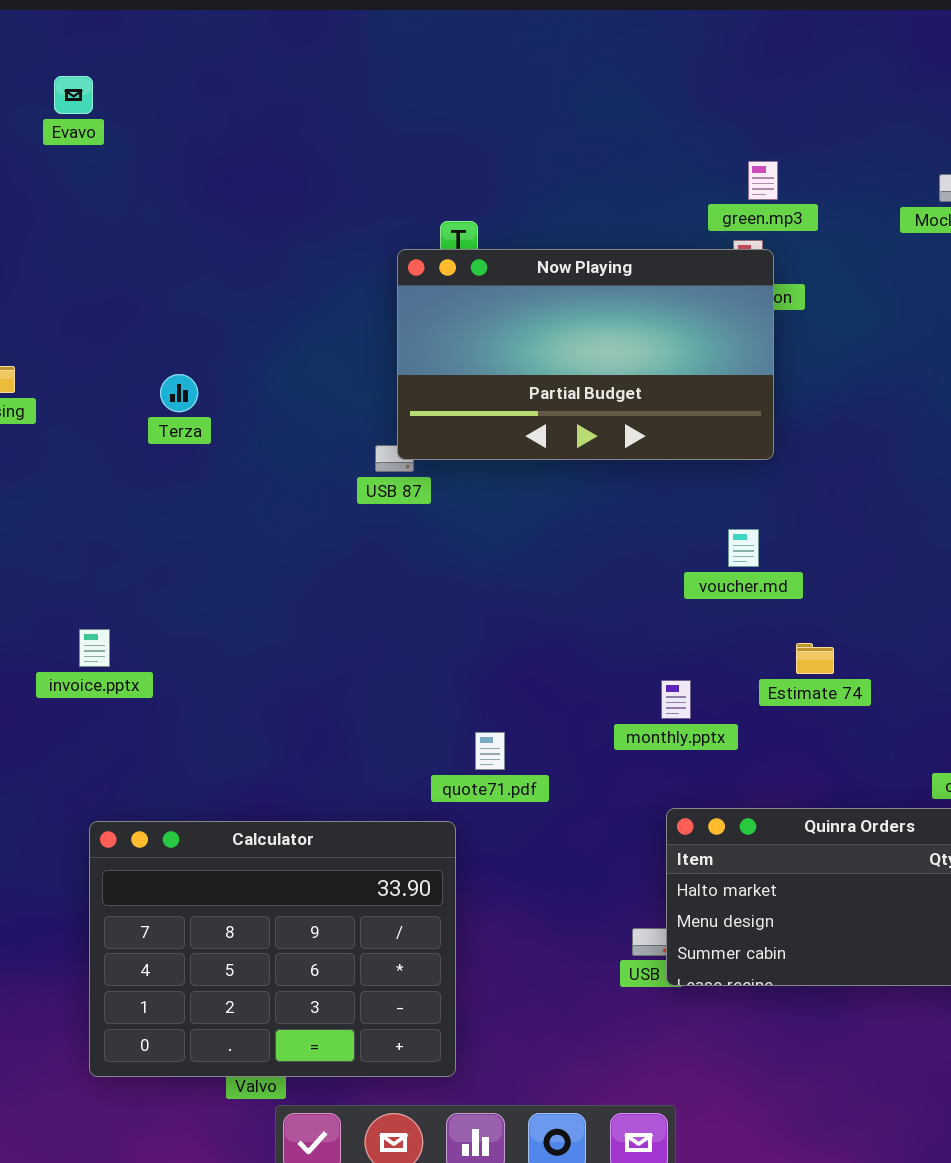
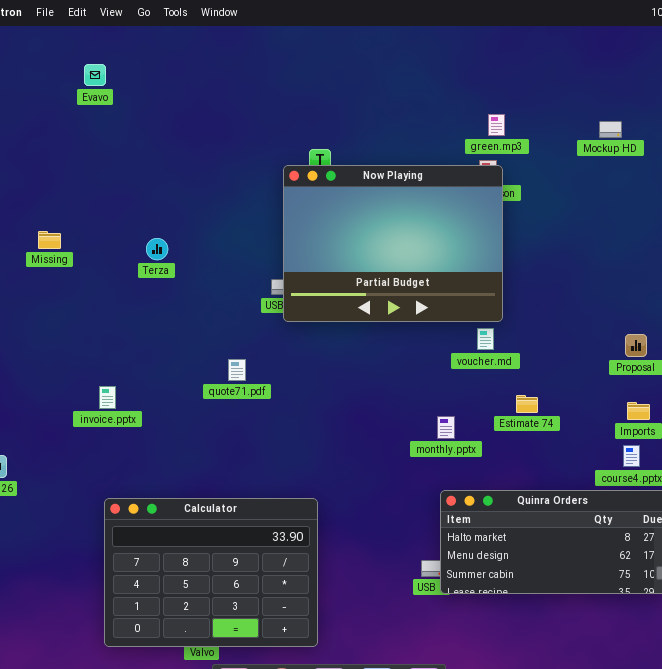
Now Playing: [397,249,774,460] -> [283,165,503,322], resized
quote71.pdf: [475,732,505,770] -> [228,359,246,381], moved

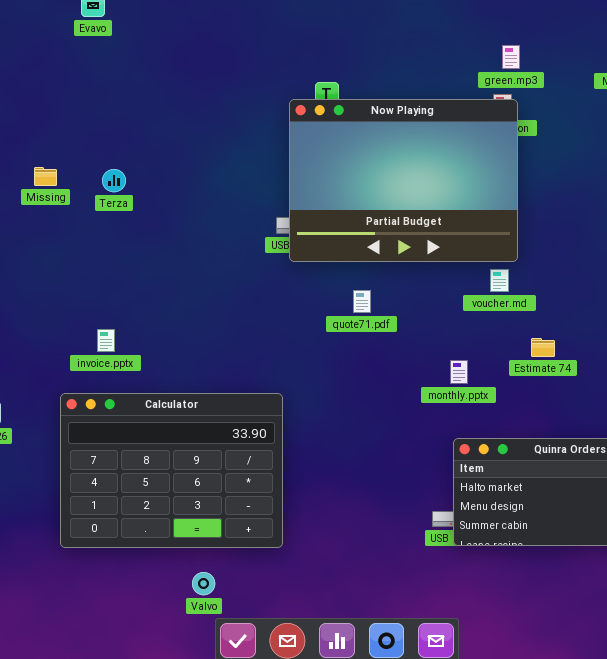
Terza: [146,238,168,260] -> [102,169,126,192], moved
quote71.pdf: [228,359,246,381] -> [353,290,371,313], moved
Calculator: [104,498,318,647] -> [60,393,283,548], moved

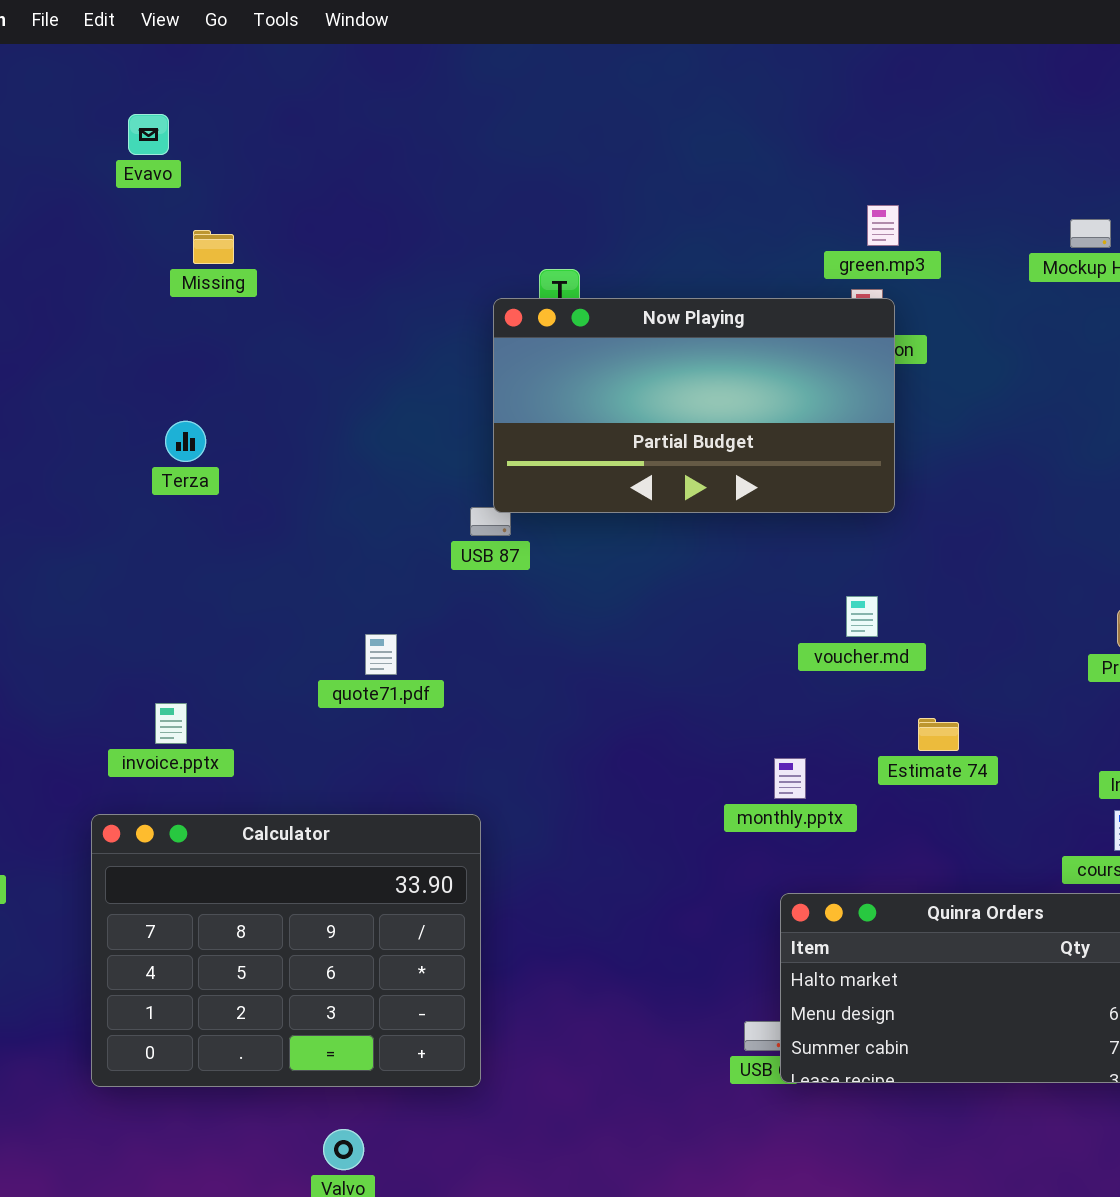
Now Playing: [289,99,518,262] -> [493,298,895,513], resized
Missing: [34,167,57,186] -> [193,230,234,264], moved
quote71.pdf: [353,290,371,313] -> [365,634,397,675], moved

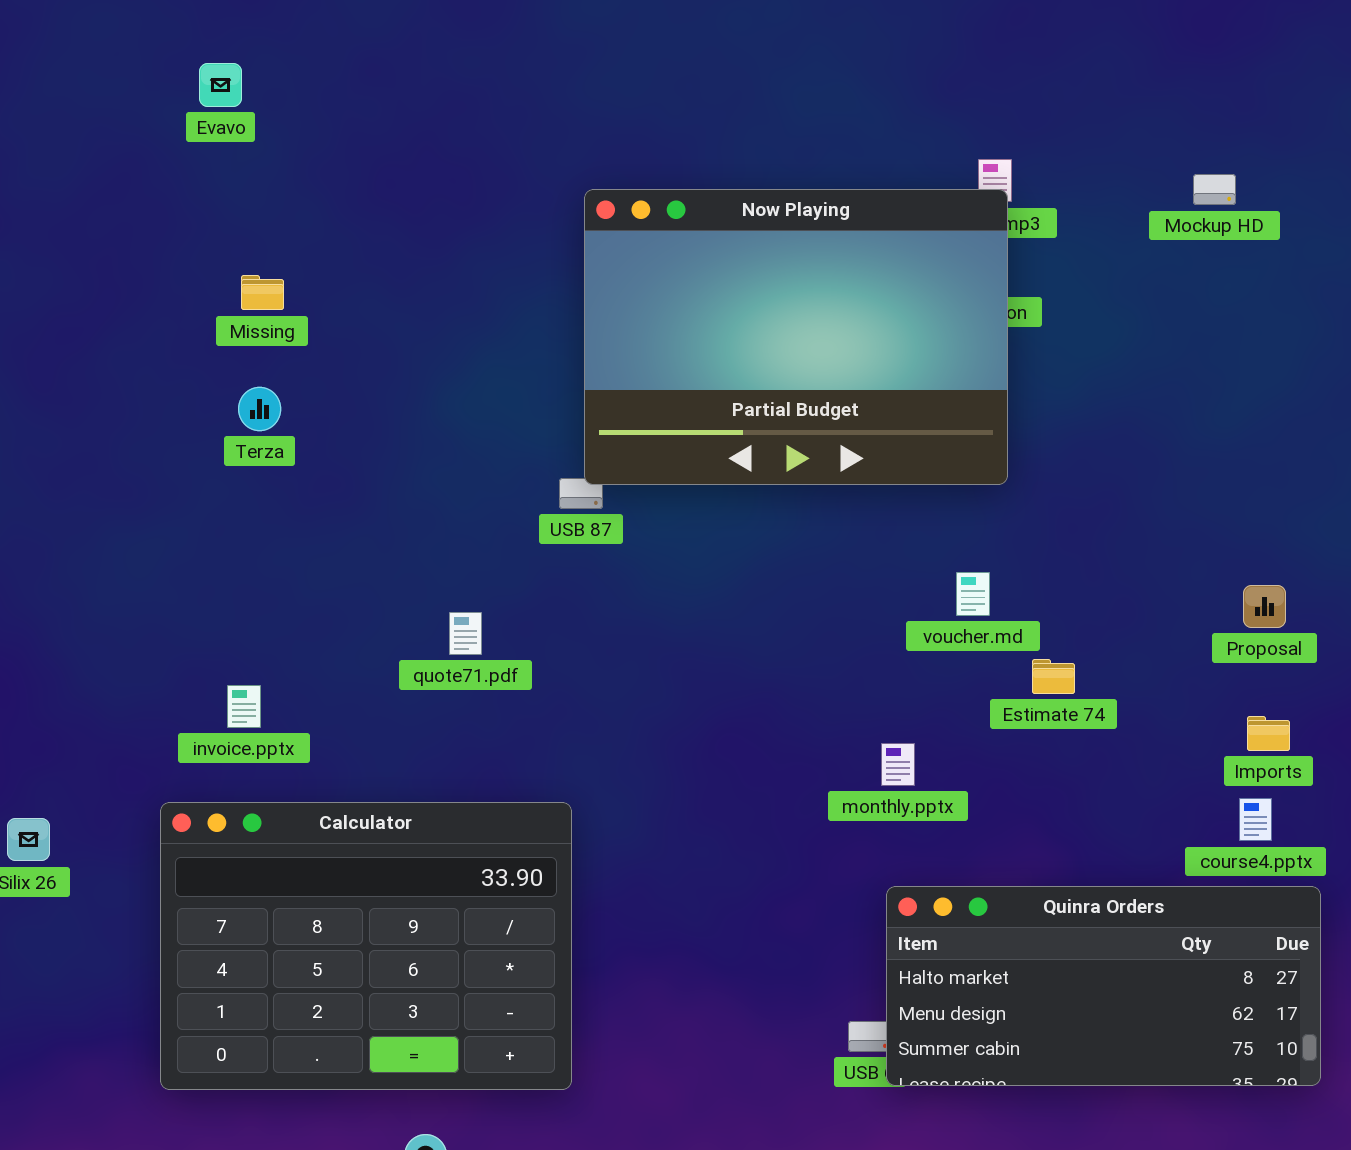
Missing: [193,230,234,264] -> [241,275,284,310], moved
Now Playing: [493,298,895,513] -> [584,189,1008,485], resized
Estimate 74: [918,718,959,751] -> [1032,659,1075,694], moved

